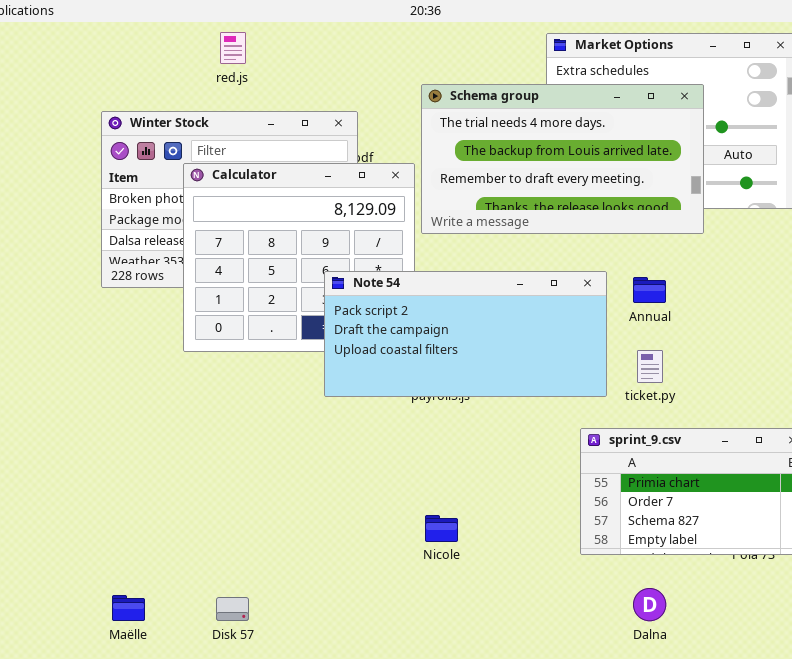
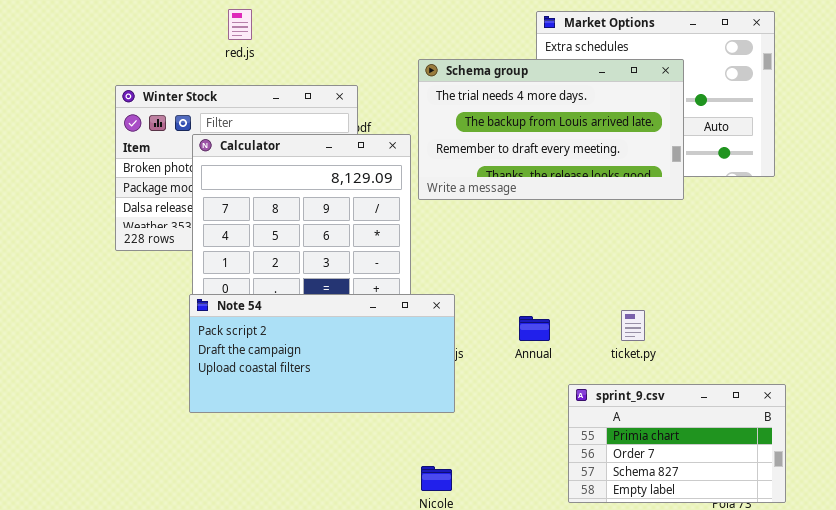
Note 54: [324,271,607,397] -> [189,294,455,413], moved
Annual: [633,277,666,303] -> [519,316,550,341], moved

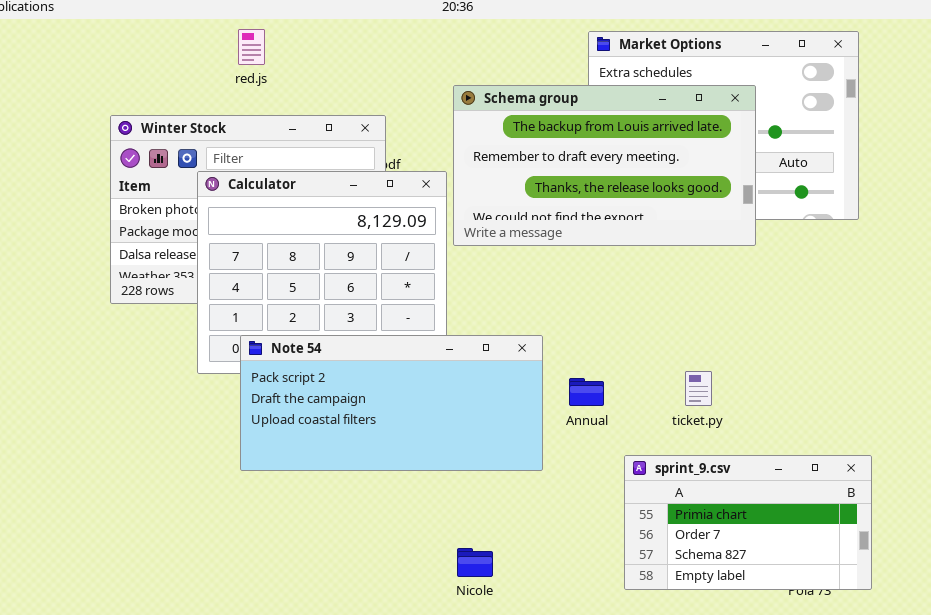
Schema group: [418,59,684,200] -> [453,85,756,246], scrolled down 1 row
Note 54: [189,294,455,413] -> [240,335,543,471], moved

